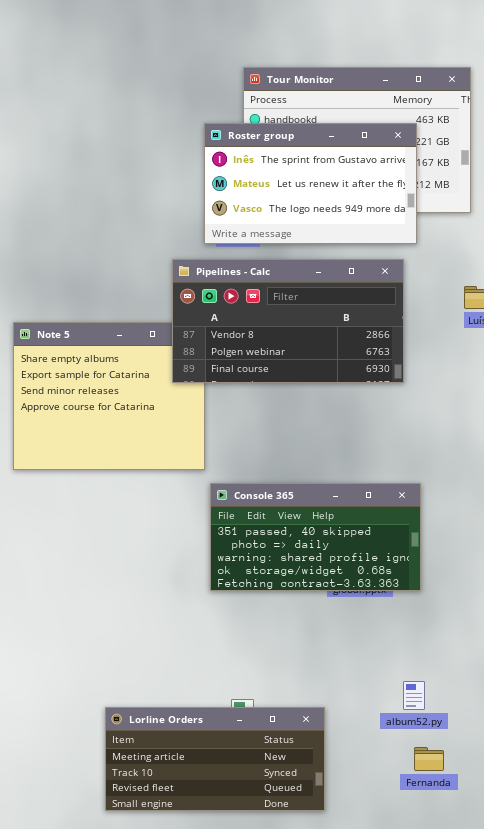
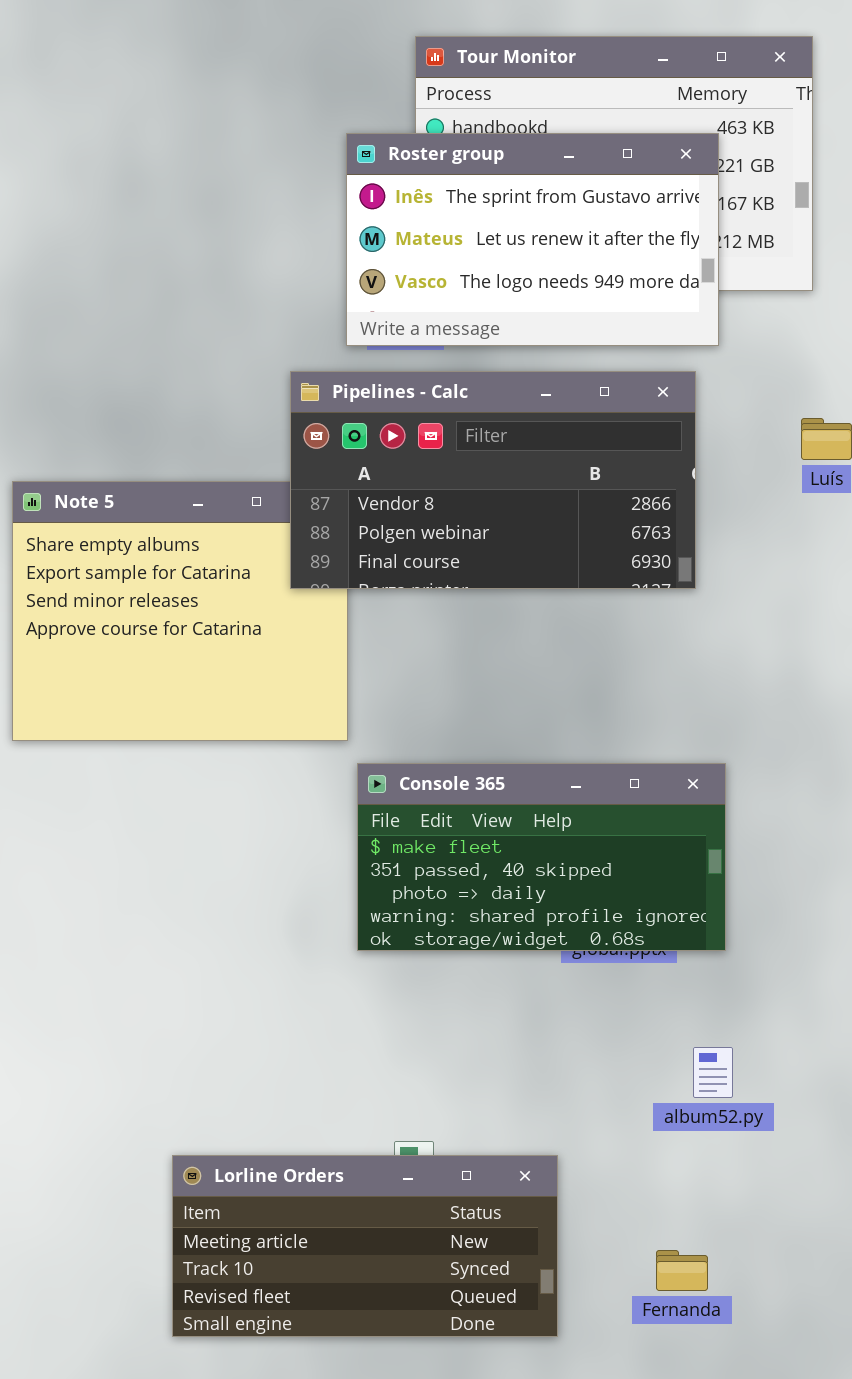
Console 365: [210,483,421,591] -> [357,763,726,951], scrolled up 1 row
album52.py: [403,681,425,710] -> [693,1047,733,1098], moved
Fernanda: [414,747,444,771] -> [656,1250,708,1291], moved

